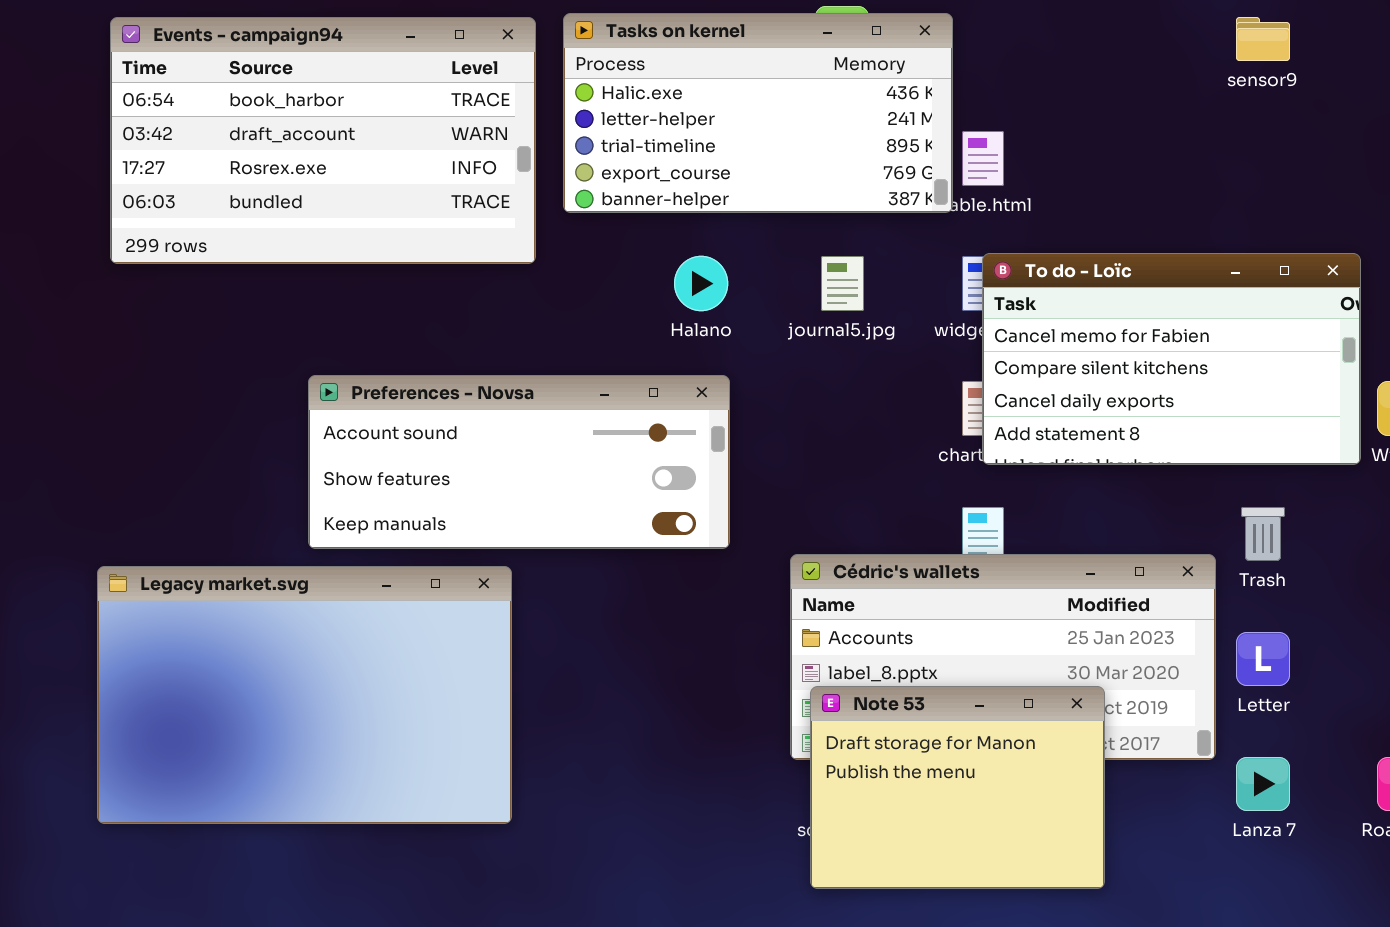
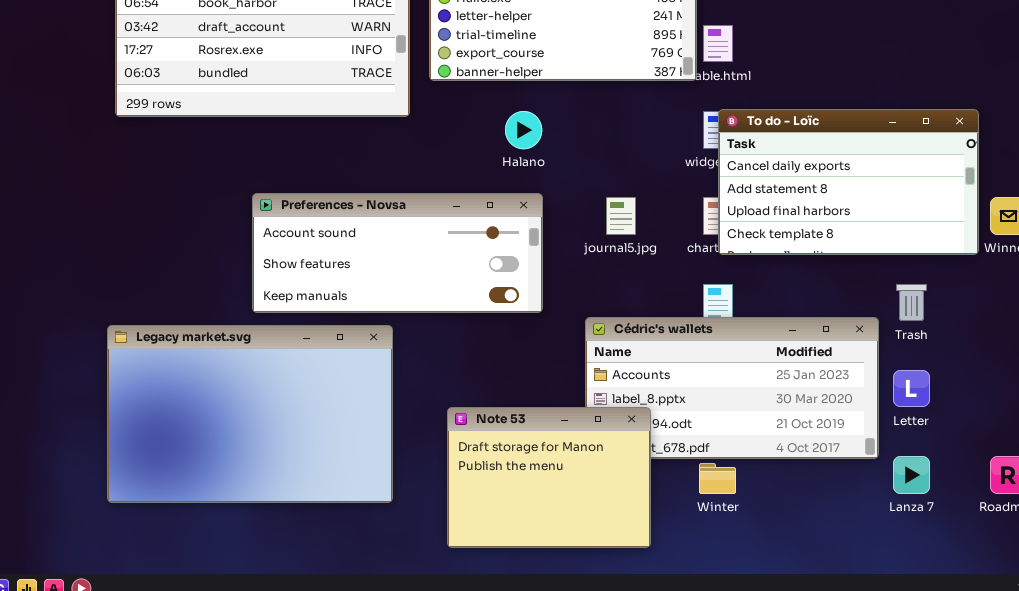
To do - Loïc: [982,253,1361,465] -> [718,109,979,255], scrolled down 2 rows
journal5.jpg: [821,256,864,311] -> [606,197,636,235], moved
Note 53: [810,686,1105,889] -> [447,407,651,548], moved

